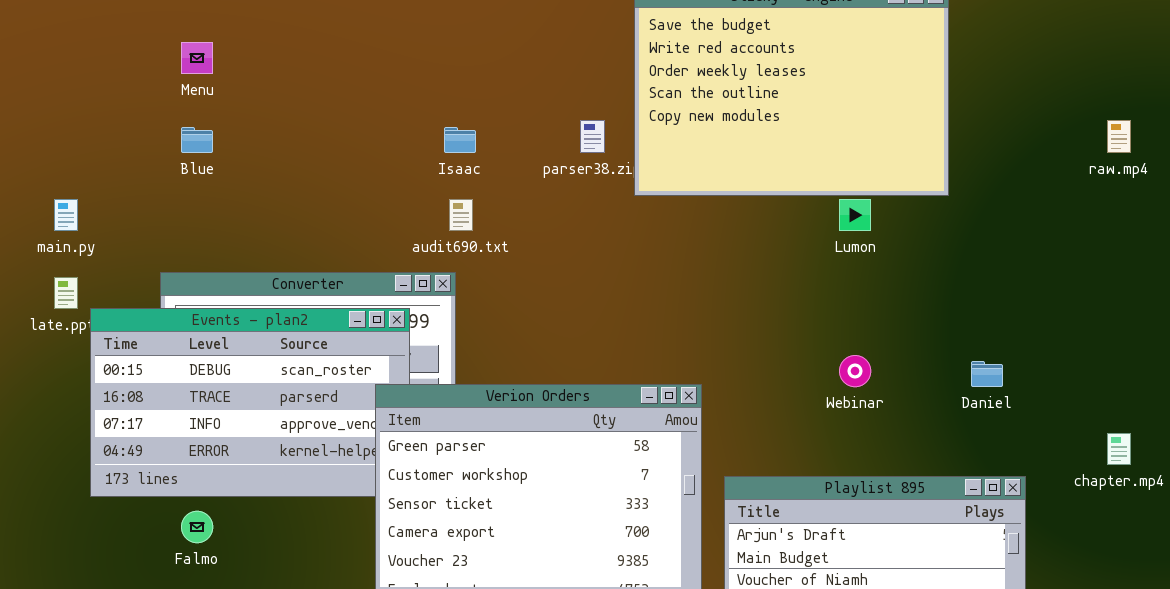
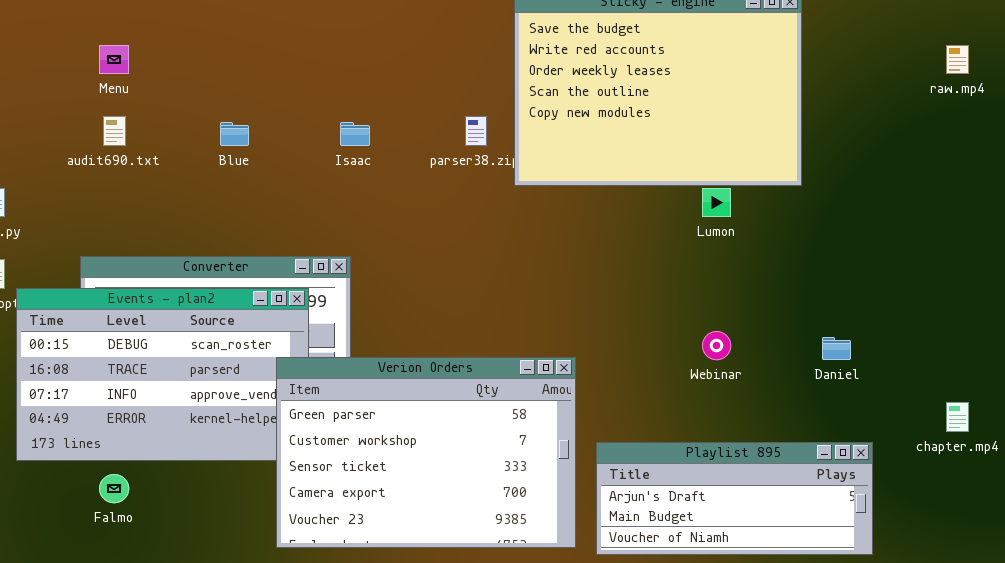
raw.mp4: [1107,120,1131,153] -> [946,45,969,74], moved
Blue: [181,127,213,153] -> [220,122,249,146], moved
audit690.txt: [449,199,473,231] -> [103,116,126,146], moved

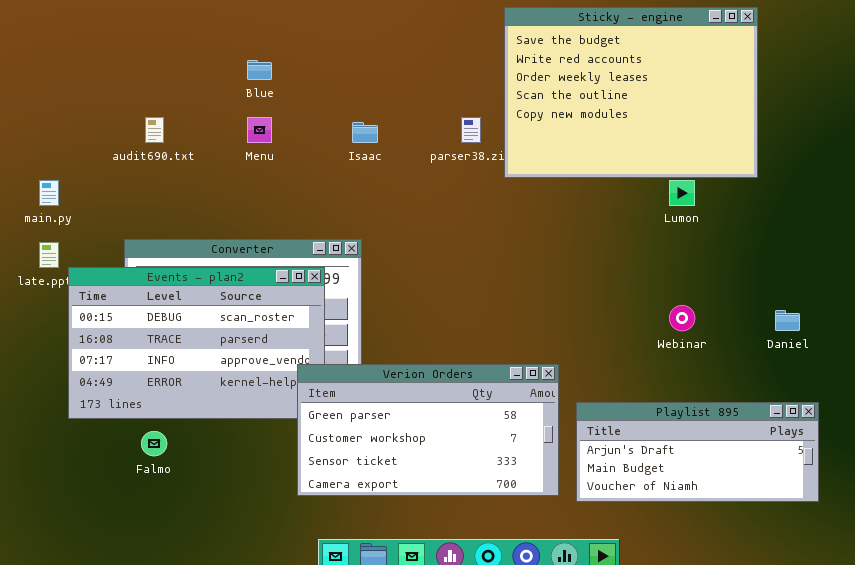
Menu: [99,45,129,74] -> [247,117,272,143], moved
Blue: [220,122,249,146] -> [247,60,272,80], moved
Verion Orders: [276,357,576,548] -> [297,364,559,496], resized

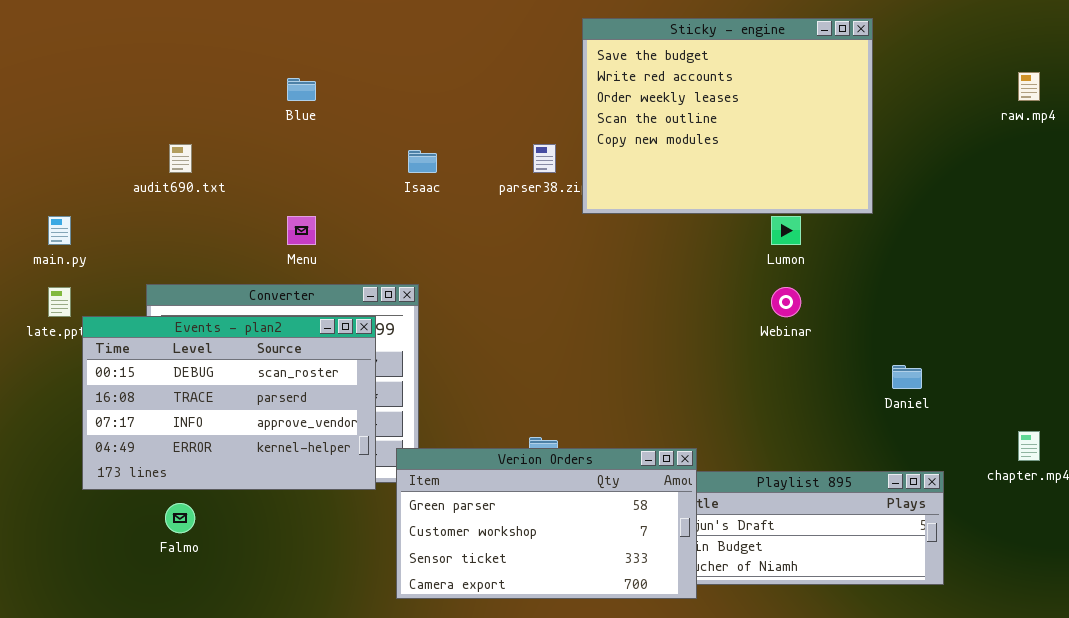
Menu: [247,117,272,143] -> [287,216,316,245], moved
Webinar: [669,305,695,331] -> [771,287,801,317], moved
Verion Orders: [297,364,559,496] -> [396,448,697,599], moved

